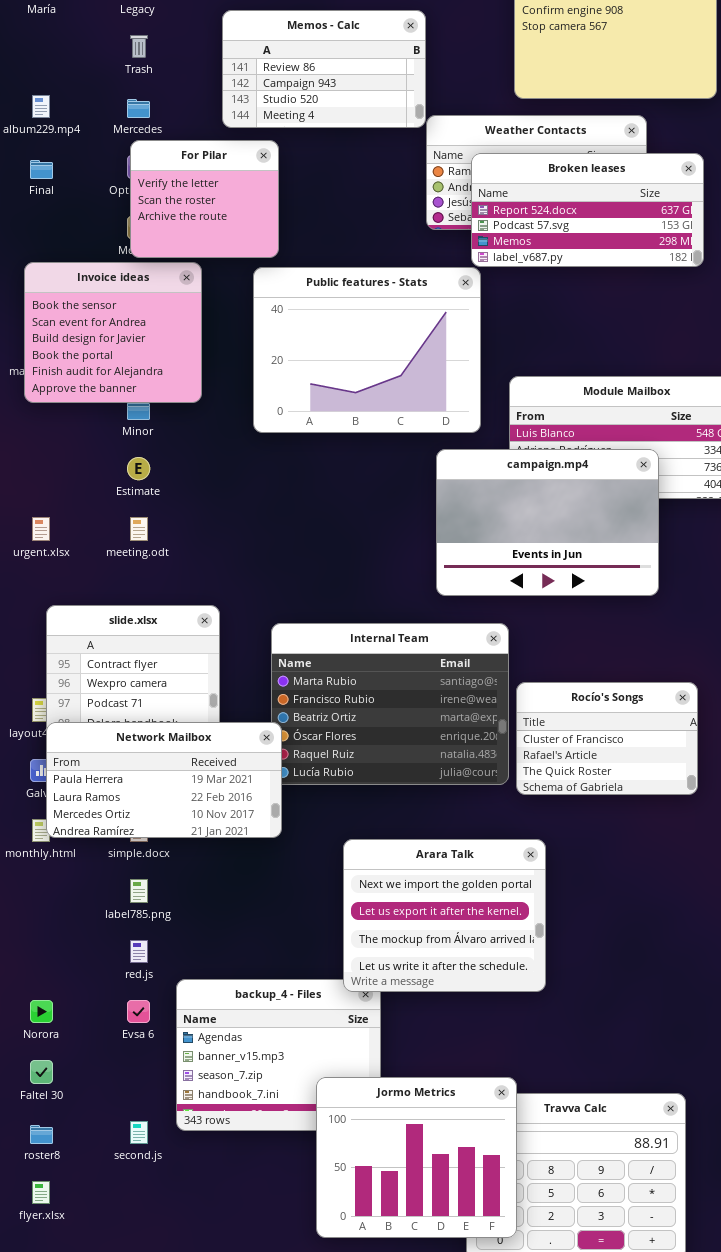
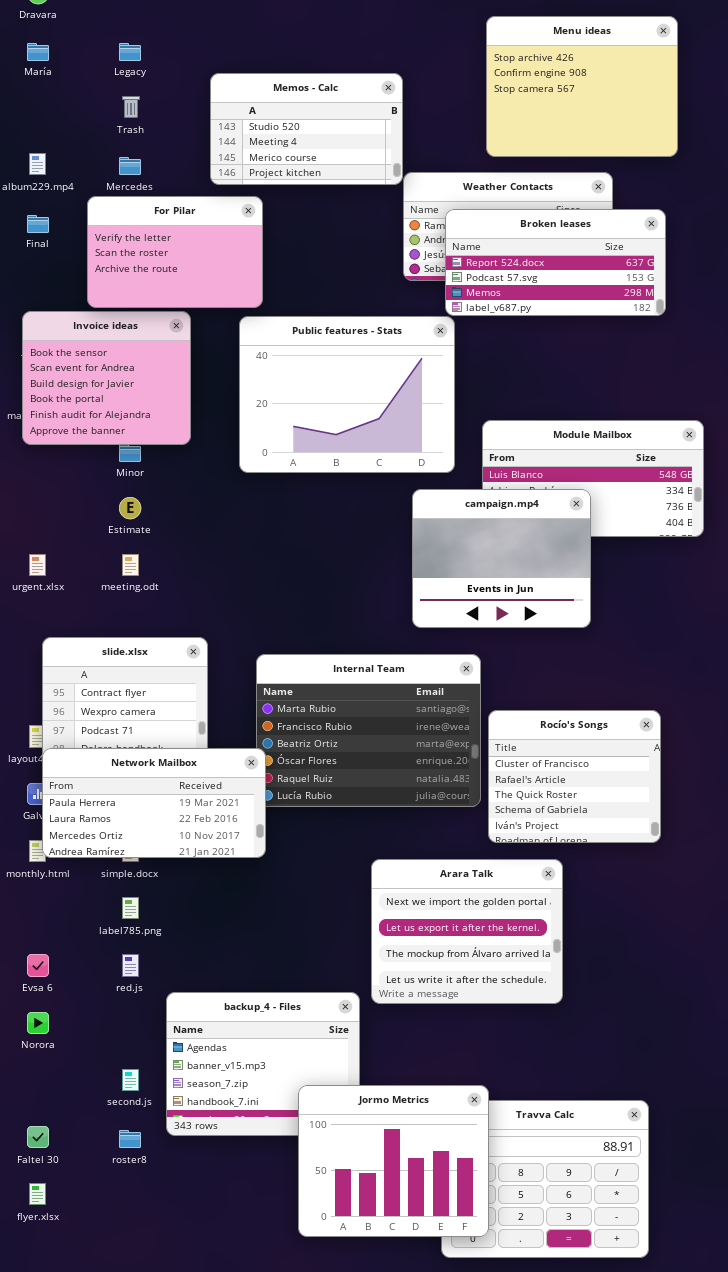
Memos - Calc: [222,10,426,128] -> [210,73,403,185], scrolled down 2 rows
For Pilar: [130,140,279,258] -> [87,196,263,308], resized
campaign.mp4: [436,449,659,596] -> [412,489,591,628], resized
Rocío's Songs: [516,682,698,795] -> [488,710,661,843], resized
Arara Talk: [343,839,546,992] -> [371,859,563,1004], moved
Evsa 6: [127,1000,150,1023] -> [27,954,49,977], moved
Faltel 30: [30,1060,53,1084] -> [27,1126,49,1148], moved
second.js: [130,1121,148,1144] -> [122,1069,139,1091], moved
roster8: [30,1125,53,1144] -> [119,1130,141,1148], moved

